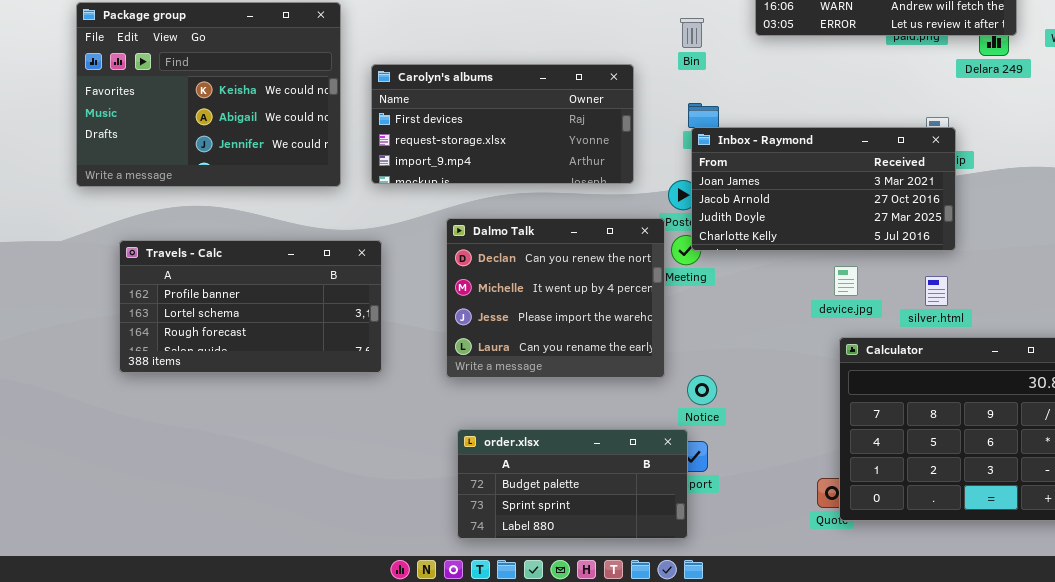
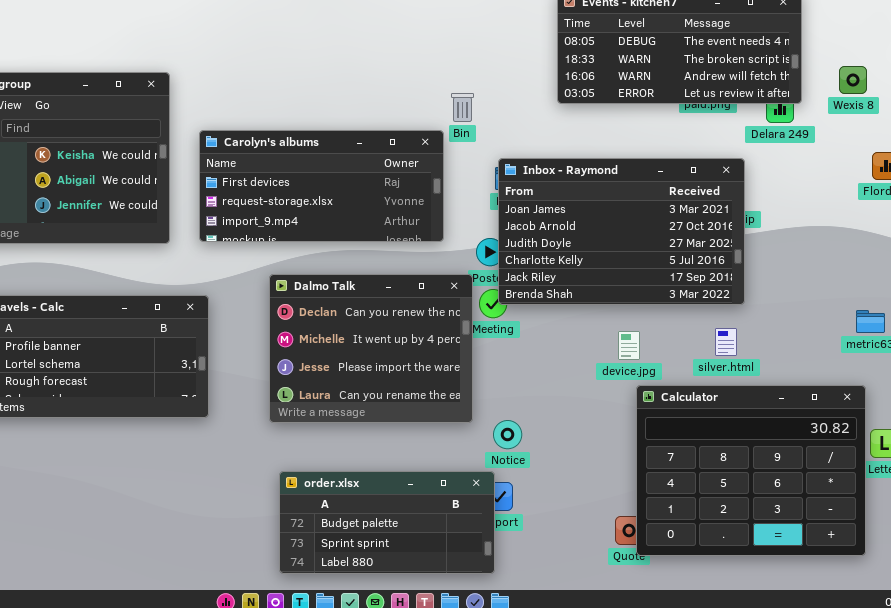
Bin: [680,18,704,48] -> [451,93,474,122], moved
Inbox - Raymond: [691,127,956,251] -> [498,158,745,305], resized
device.jpg: [834,266,858,296] -> [618,331,640,360], moved

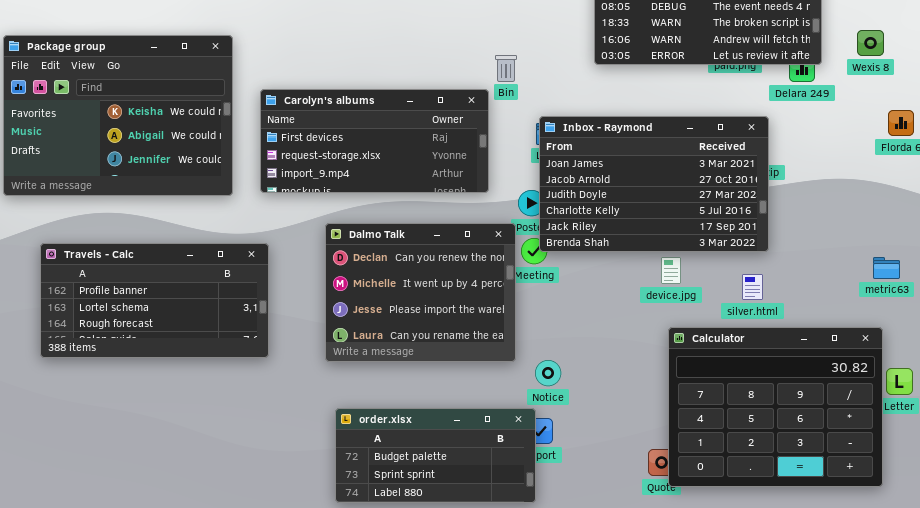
device.jpg: [618,331,640,360] -> [661,257,681,284], moved

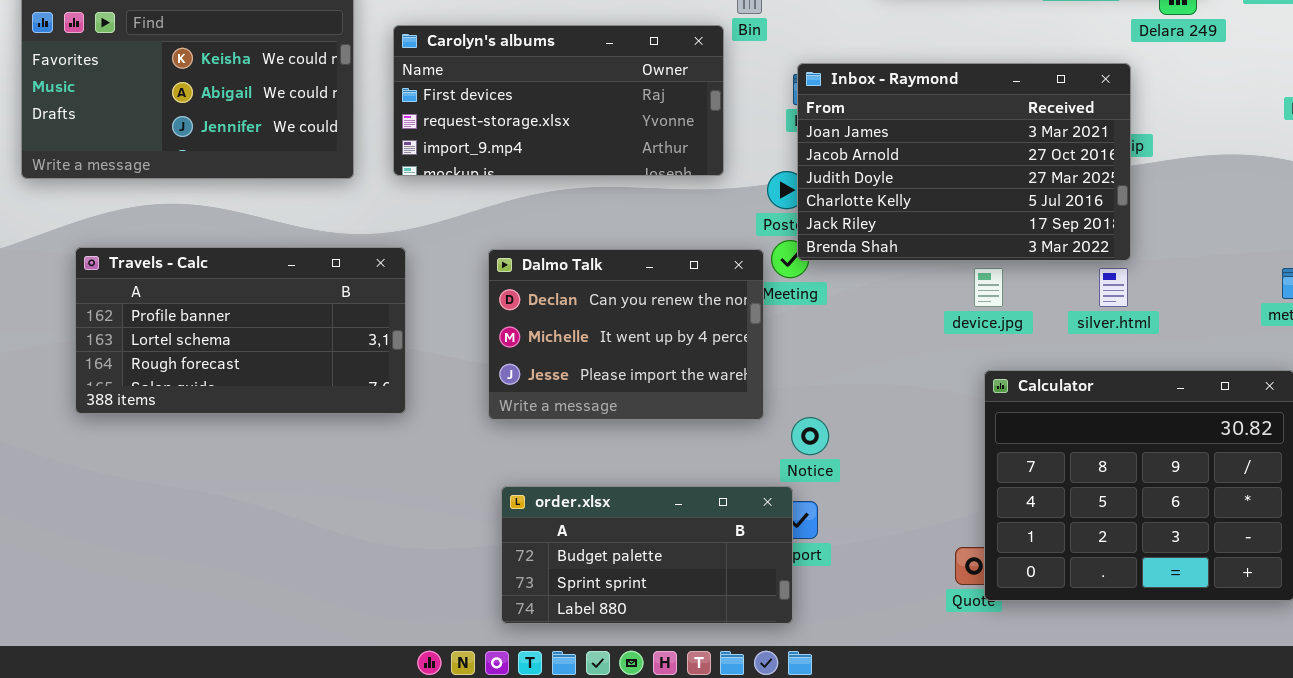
Dalmo Talk: [325,223,516,362] -> [488,249,764,420], resized
silver.html: [742,274,763,300] -> [1099,268,1128,307], moved

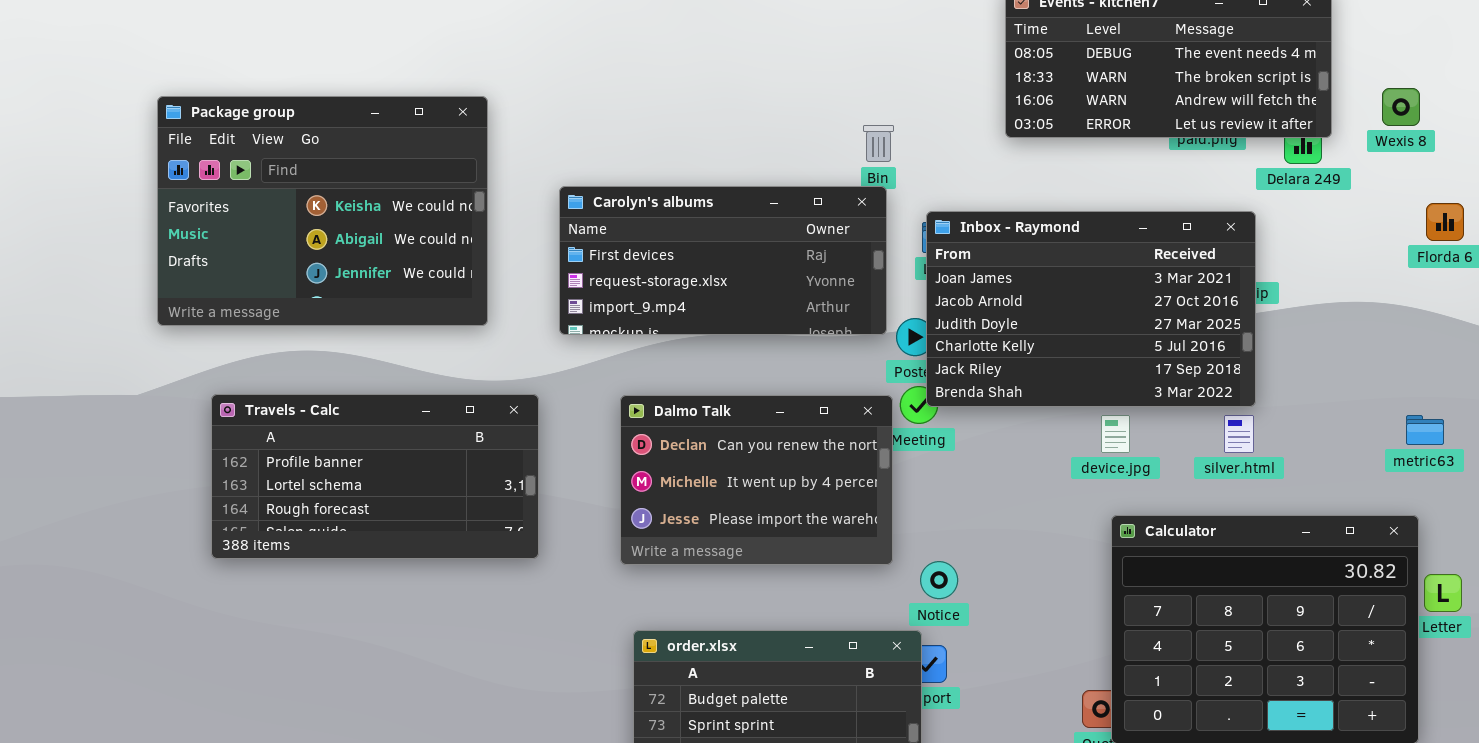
Carolyn's albums: [393,25,724,176] -> [559,186,887,335], moved

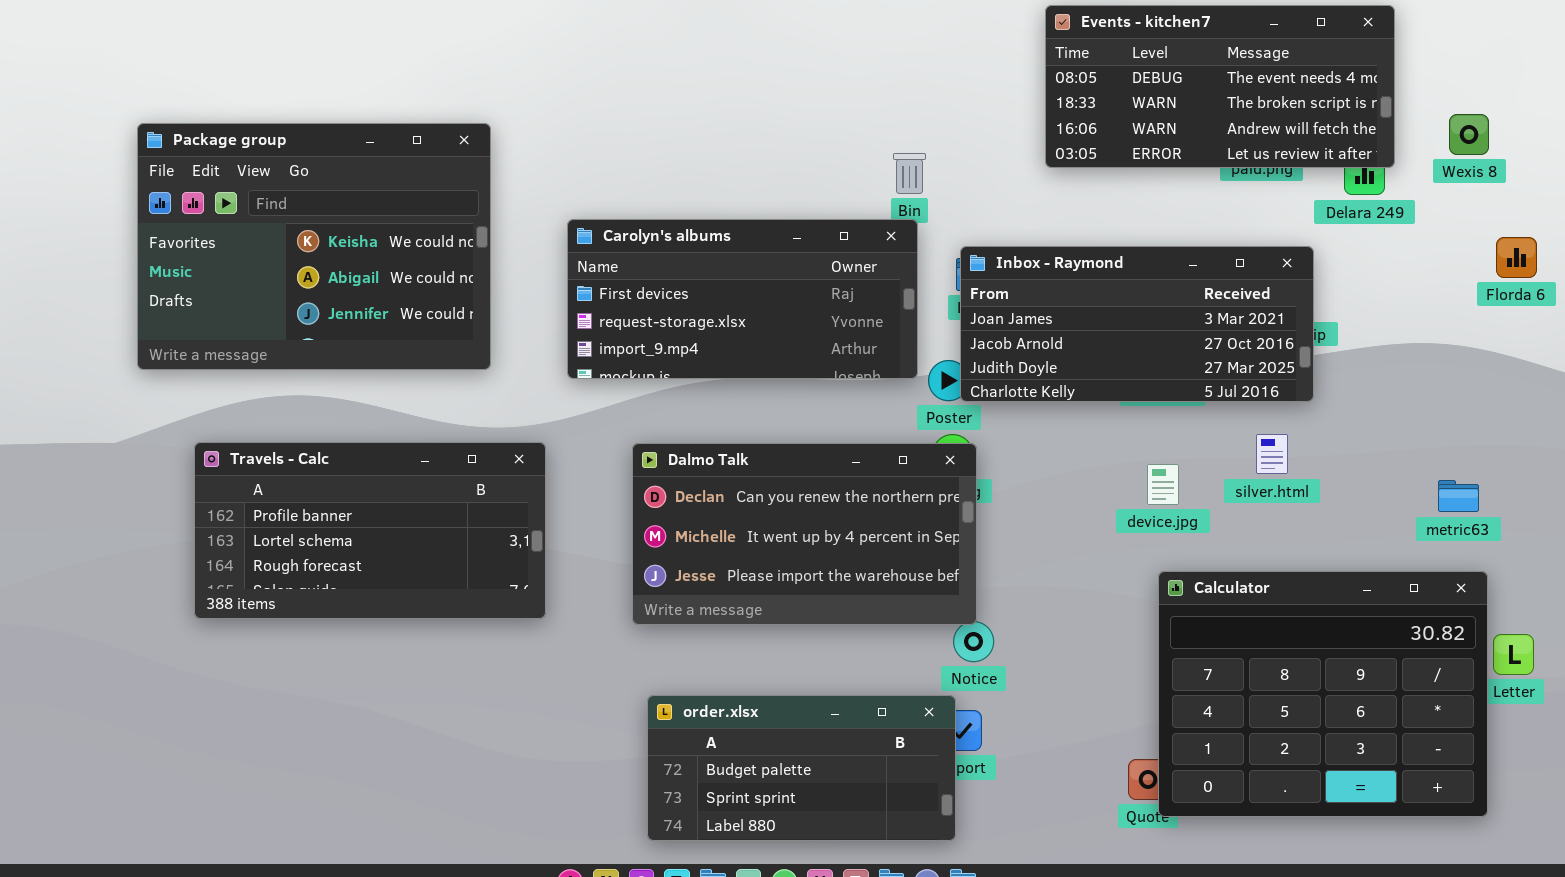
Inbox - Raymond: [926,211,1256,407] -> [960,246,1314,402], resized
Dalmo Talk: [620,395,893,565] -> [632,443,977,625], resized
silver.html: [1224,415,1254,453] -> [1256,434,1288,474], moved
metric63: [1406,415,1444,445] -> [1438,480,1479,512], moved

